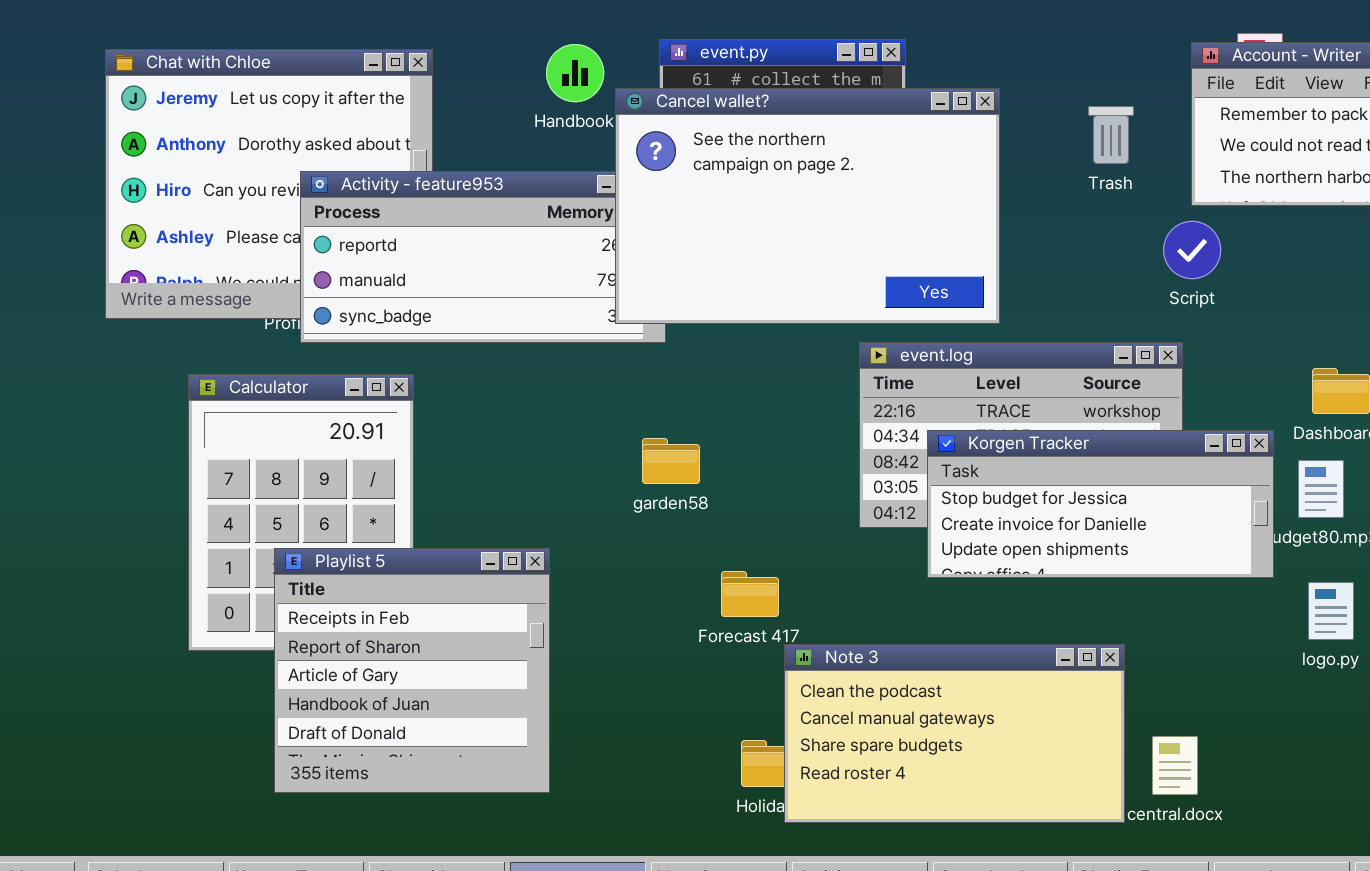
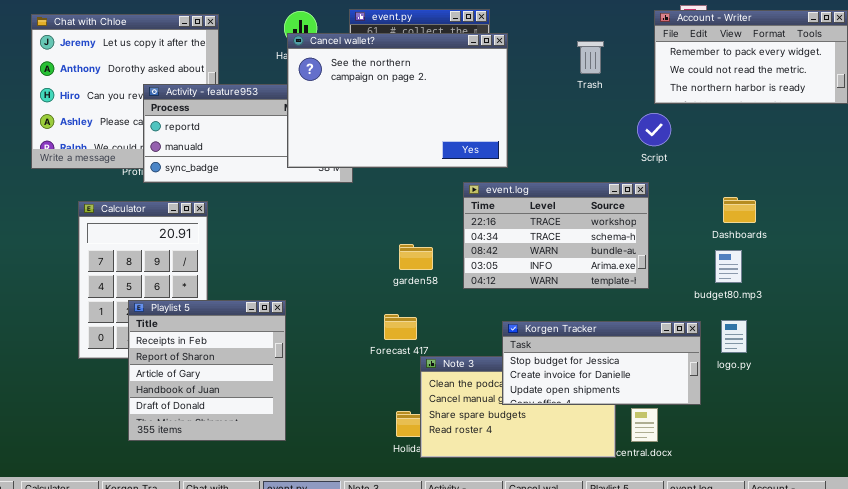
Cancel wallet?: [615,88,1000,324] -> [287,33,508,168], moved
Trash: [1088,106,1134,164] -> [577,41,604,74], moved
Korgen Tracker: [927,430,1274,578] -> [502,321,701,405], moved
garden58: [642,438,700,484] -> [399,244,433,270], moved

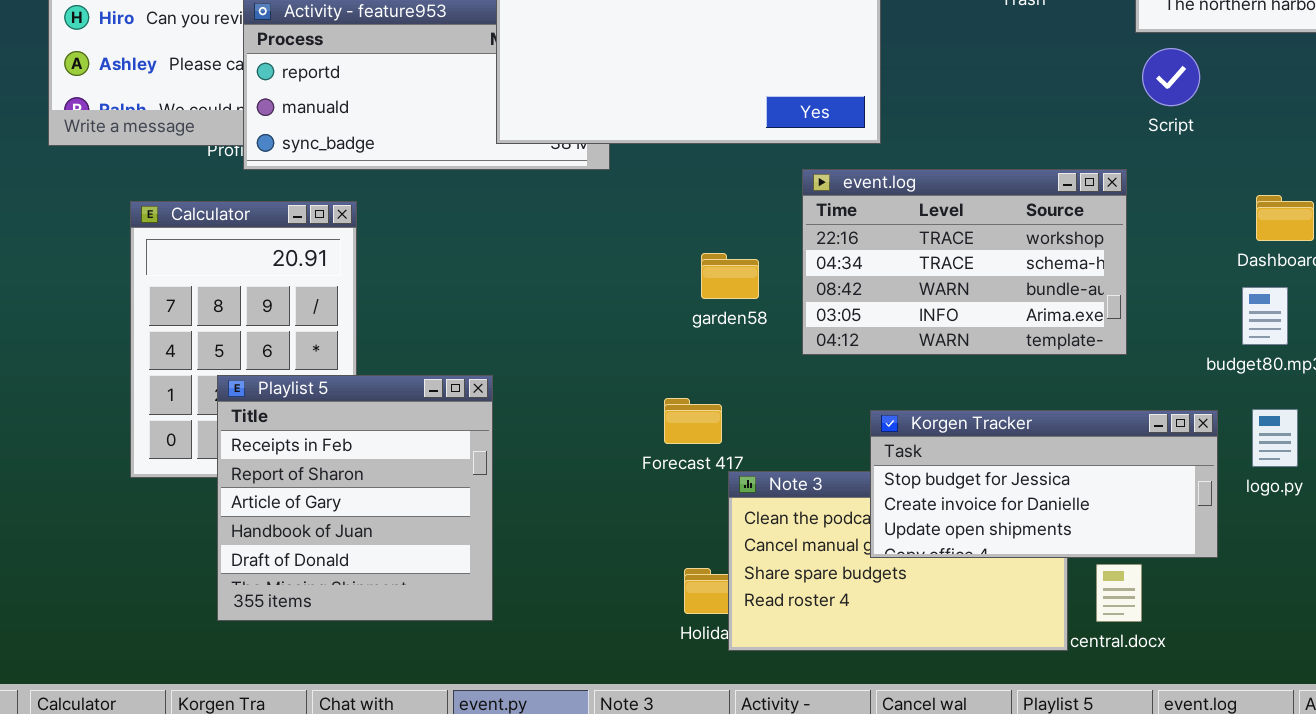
Script: [637,113,671,146] -> [1142,48,1200,106], moved
garden58: [399,244,433,270] -> [701,253,759,299], moved

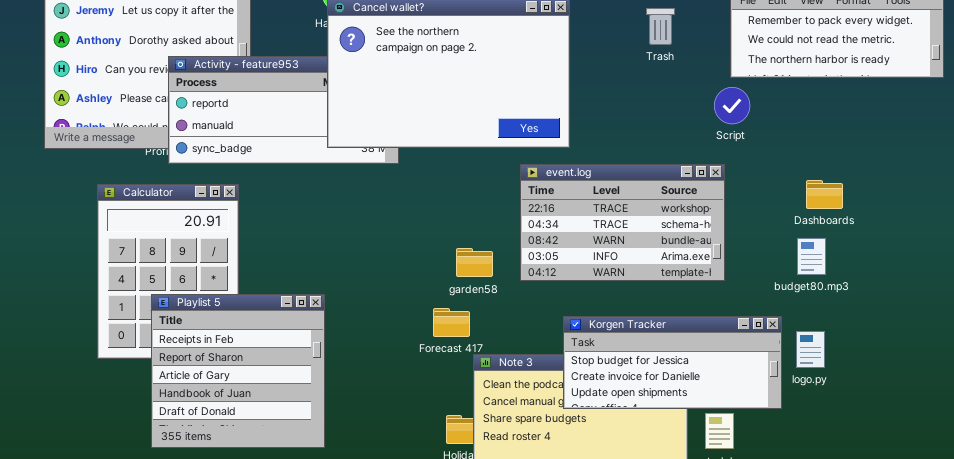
Script: [1142,48,1200,106] -> [714,87,750,124], moved
garden58: [701,253,759,299] -> [456,248,493,277], moved
logo.py: [1252,409,1298,467] -> [796,331,825,368], moved

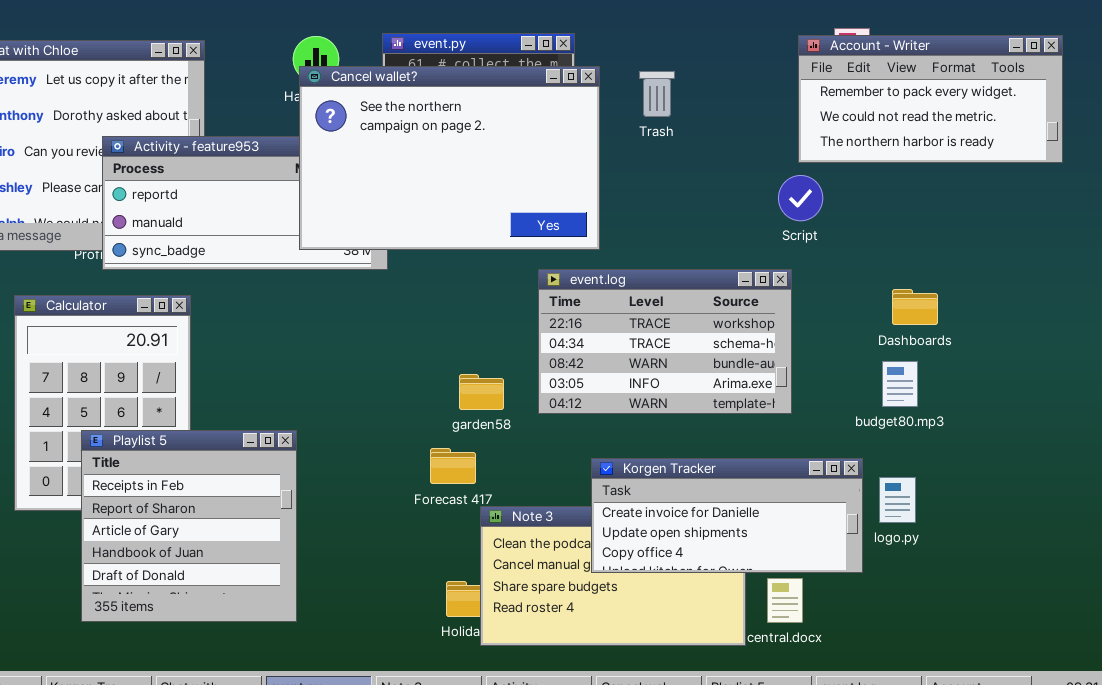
Trash: [646,8,675,45] -> [639,71,675,117], moved
Korgen Tracker: [563,316,782,409] -> [591,458,863,573], scrolled down 1 row

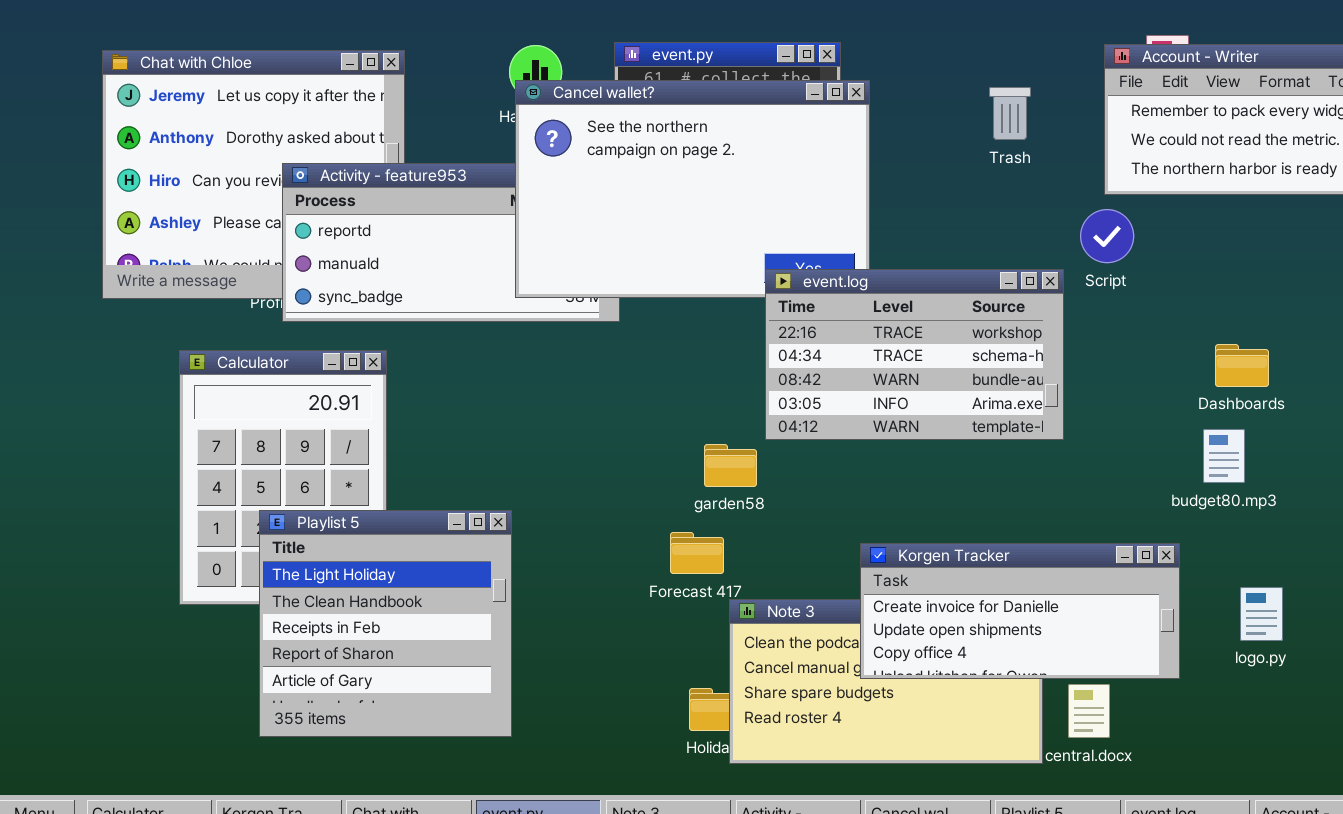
Trash: [639,71,675,117] -> [989,87,1031,140], moved
event.log: [538,269,792,414] -> [765,269,1064,440], moved
Playlist 5: [81,430,297,622] -> [259,510,512,737], scrolled up 2 rows
logo.py: [879,477,916,523] -> [1240,587,1283,641], moved

